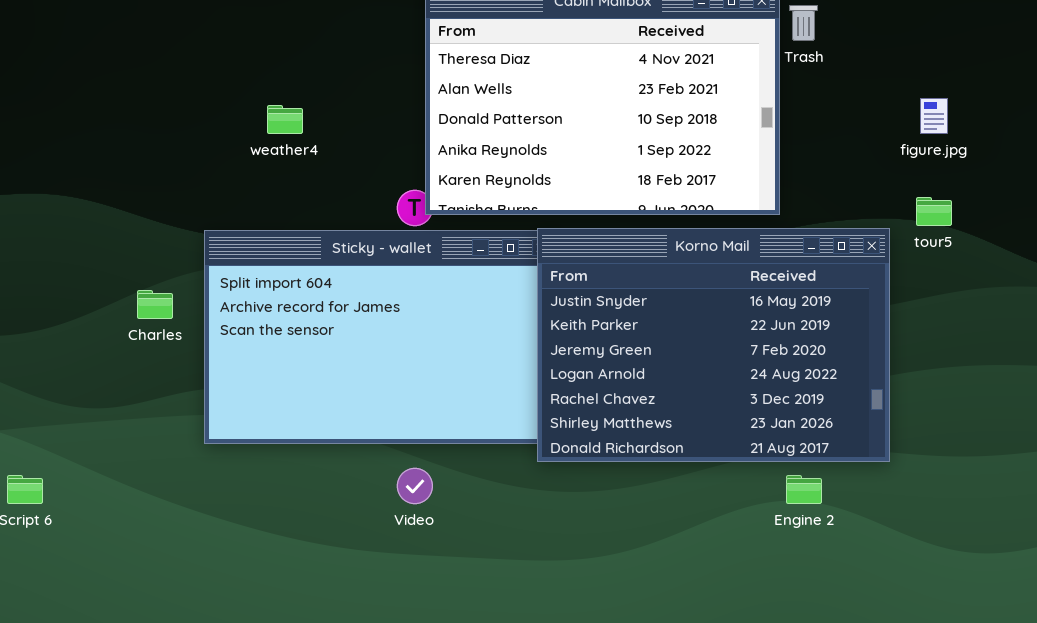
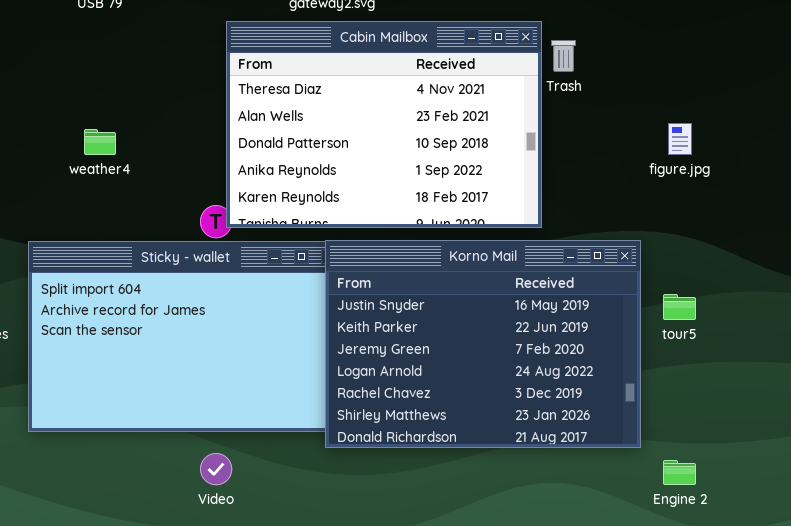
tour5: [916,197,952,226] -> [663,294,696,320], moved
Engine 2: [786,475,822,504] -> [663,460,696,485], moved

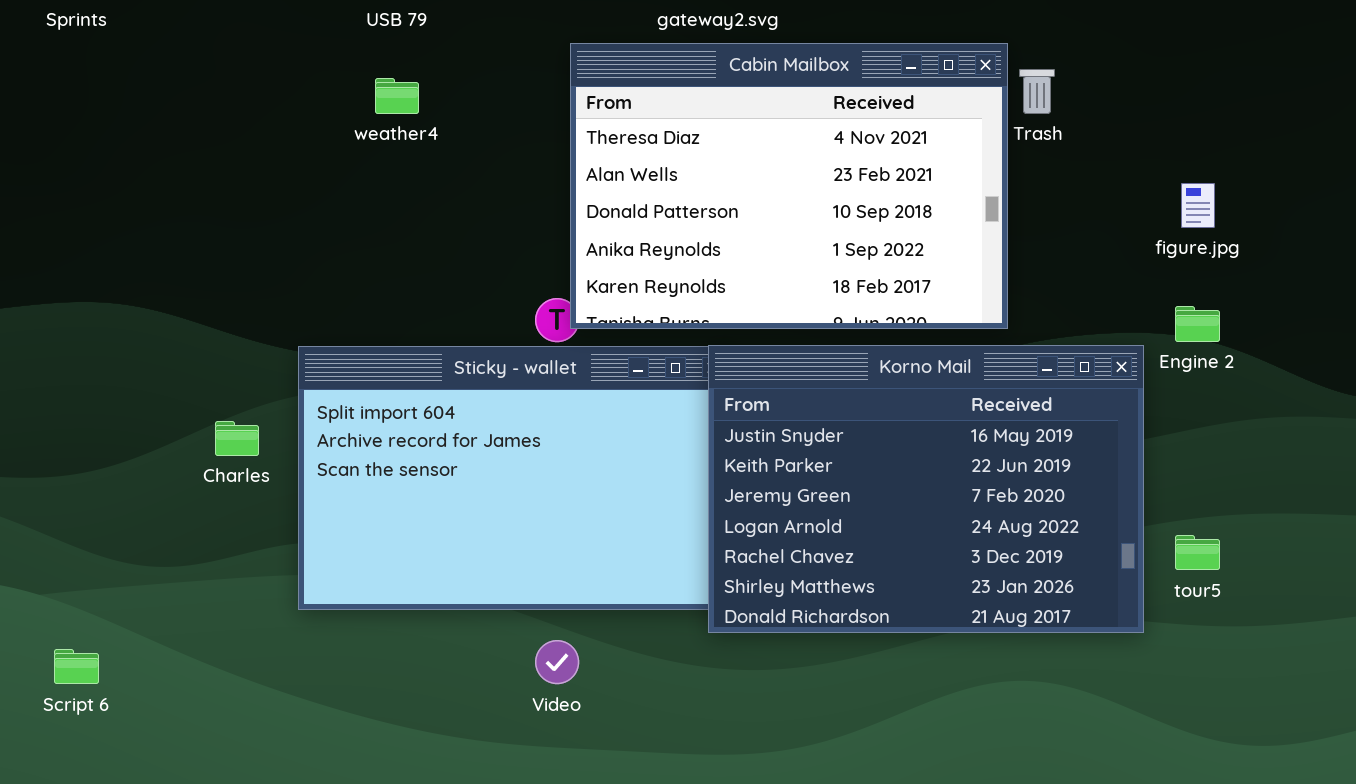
weather4: [84,129,116,155] -> [375,78,419,114], moved
tour5: [663,294,696,320] -> [1175,535,1220,570], moved
Engine 2: [663,460,696,485] -> [1175,306,1220,342], moved

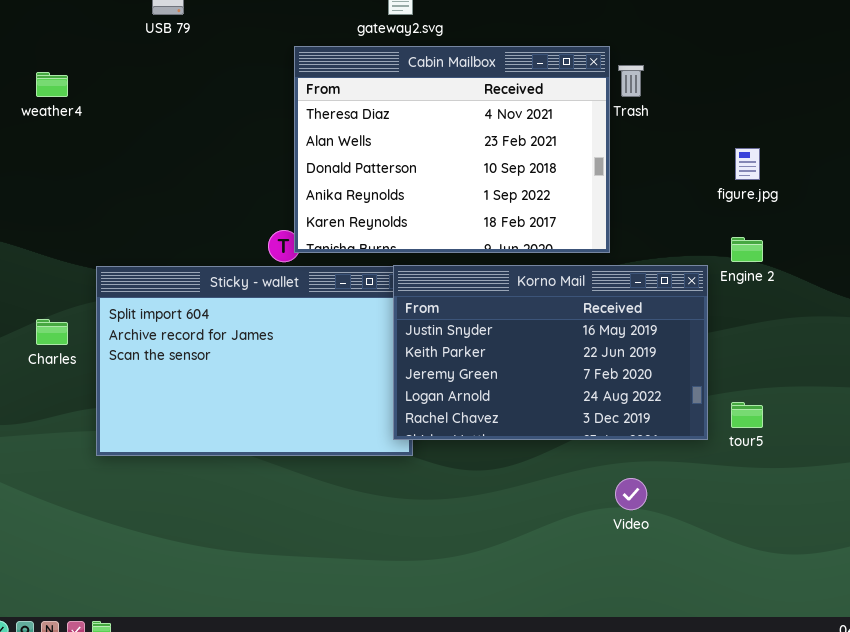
weather4: [375,78,419,114] -> [36,72,68,97], moved
Korno Mail: [708,345,1144,633] -> [393,265,708,440], resized
Video: [535,640,579,684] -> [615,478,647,510], moved

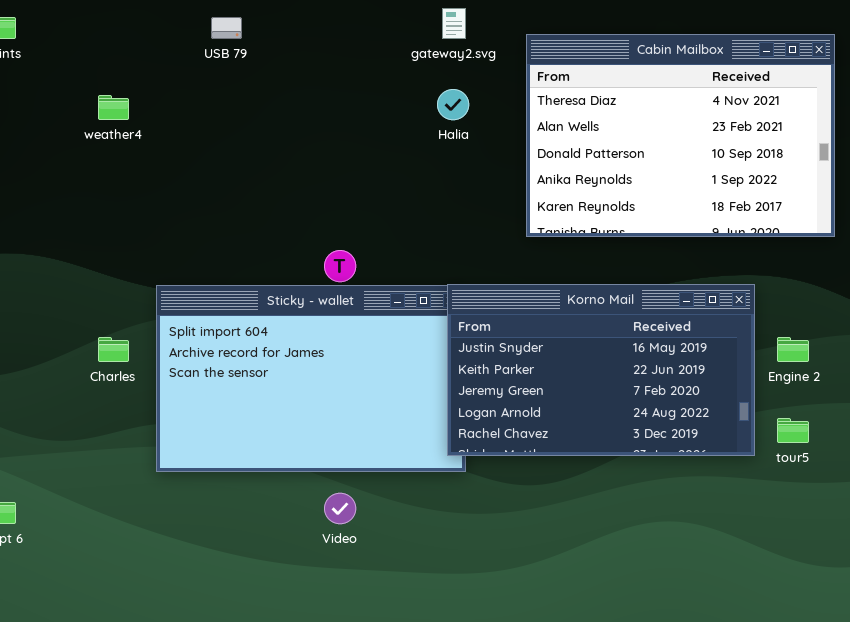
Cabin Mailbox: [294,46,610,253] -> [526,34,835,237], moved
Engine 2: [731,237,763,262] -> [777,337,809,362], moved
Video: [615,478,647,510] -> [324,493,356,524], moved

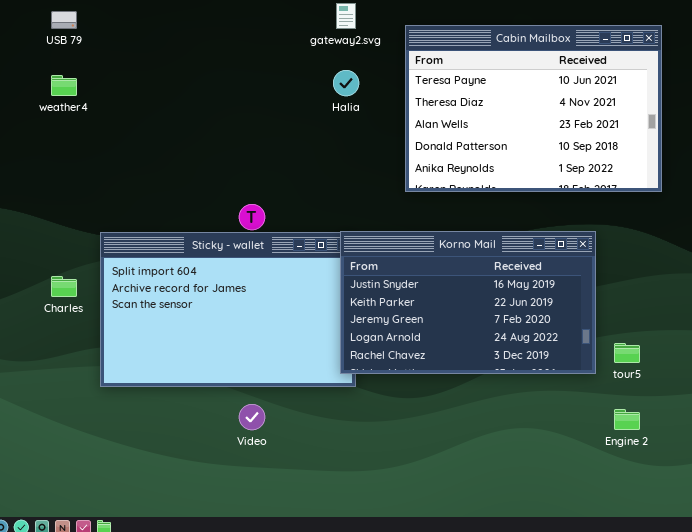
USB 79: [211,17,242,39] -> [51,11,77,29], moved
Cabin Mailbox: [526,34,835,237] -> [405,25,662,192], scrolled up 1 row
Engine 2: [777,337,809,362] -> [614,409,640,430], moved

